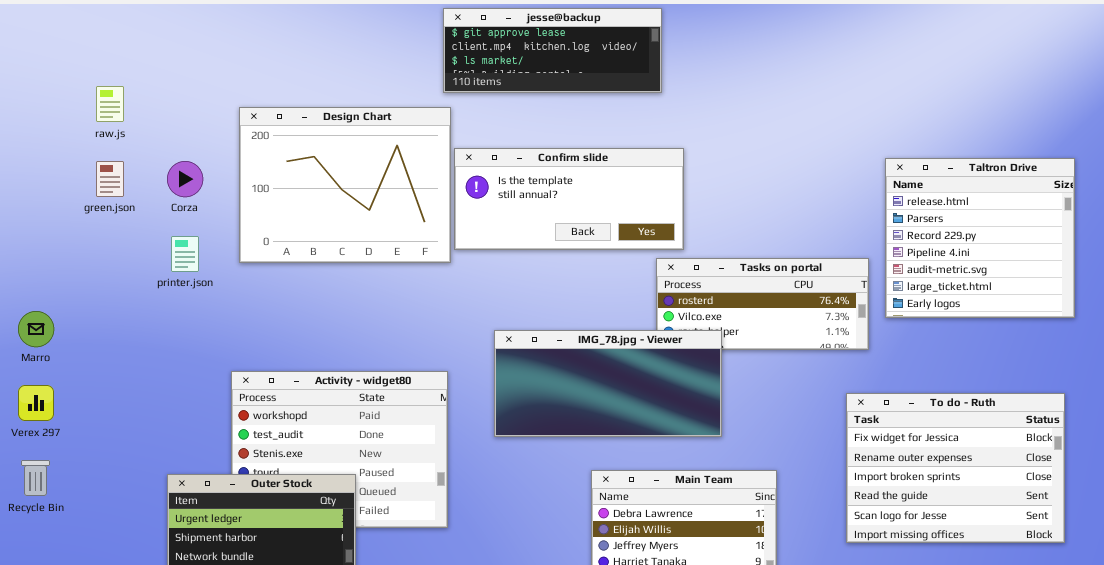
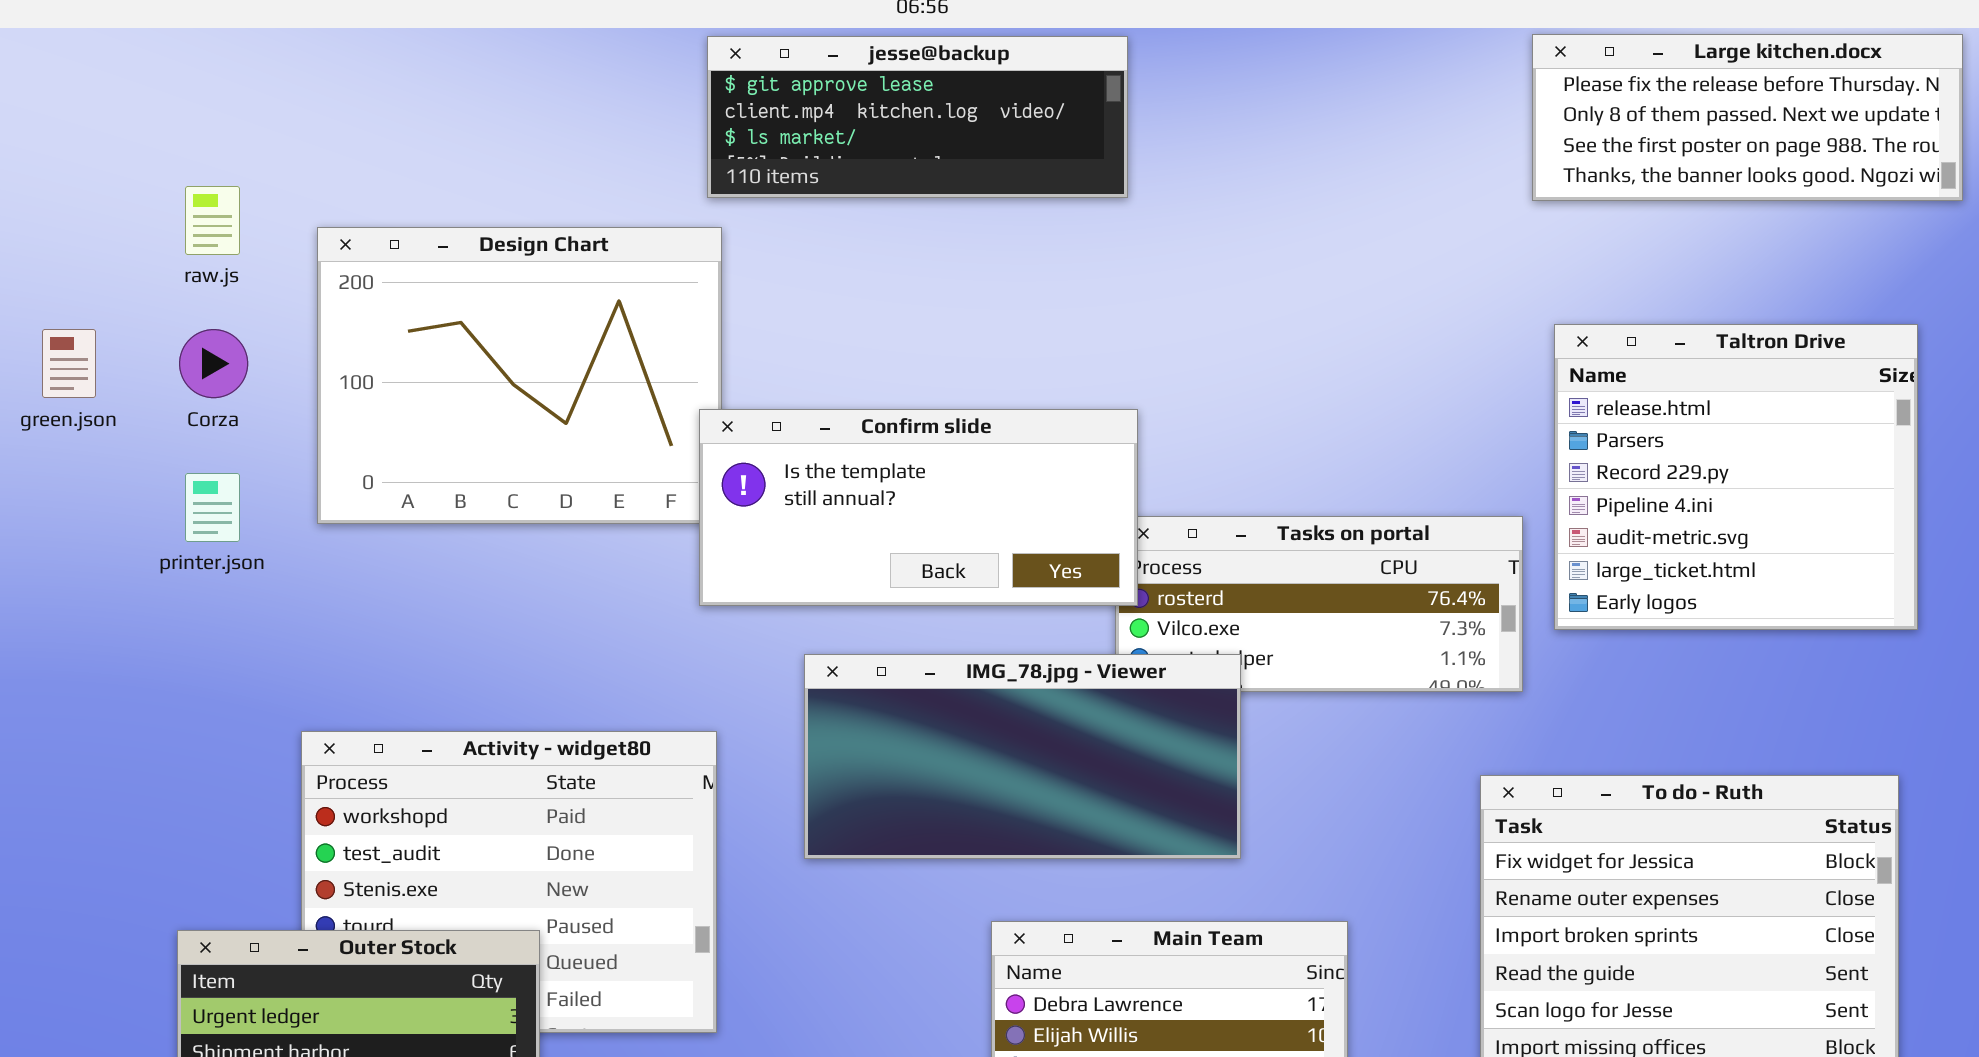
Large kitchen.docx: none -> [1532,34,1963,201], opened
raw.js: [96,86,124,122] -> [185,186,240,255], moved
Confirm slide: [454,148,684,250] -> [699,409,1138,606], moved

